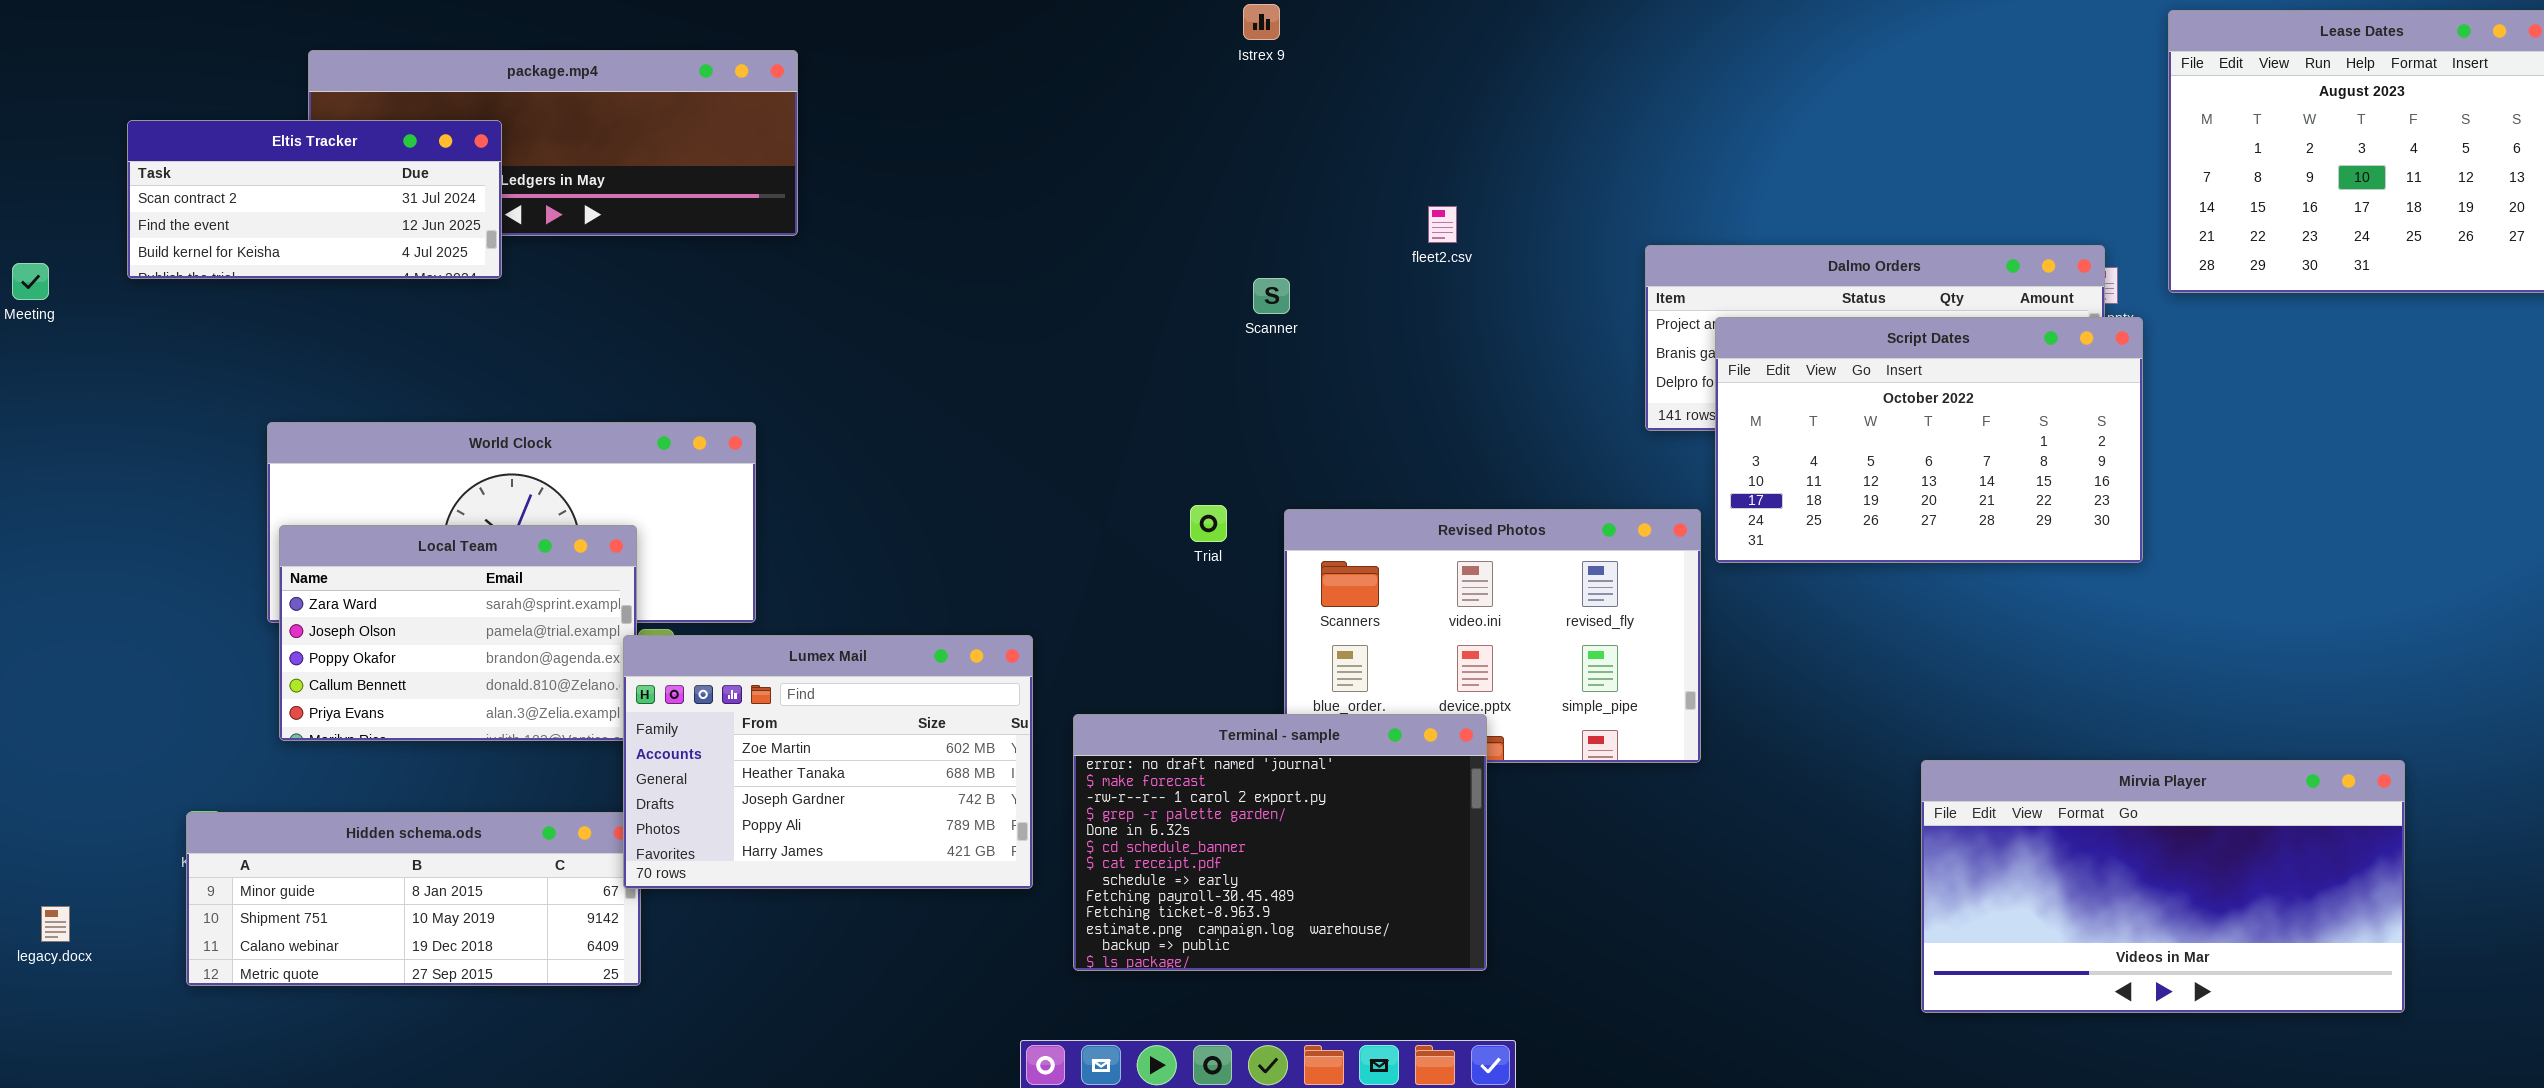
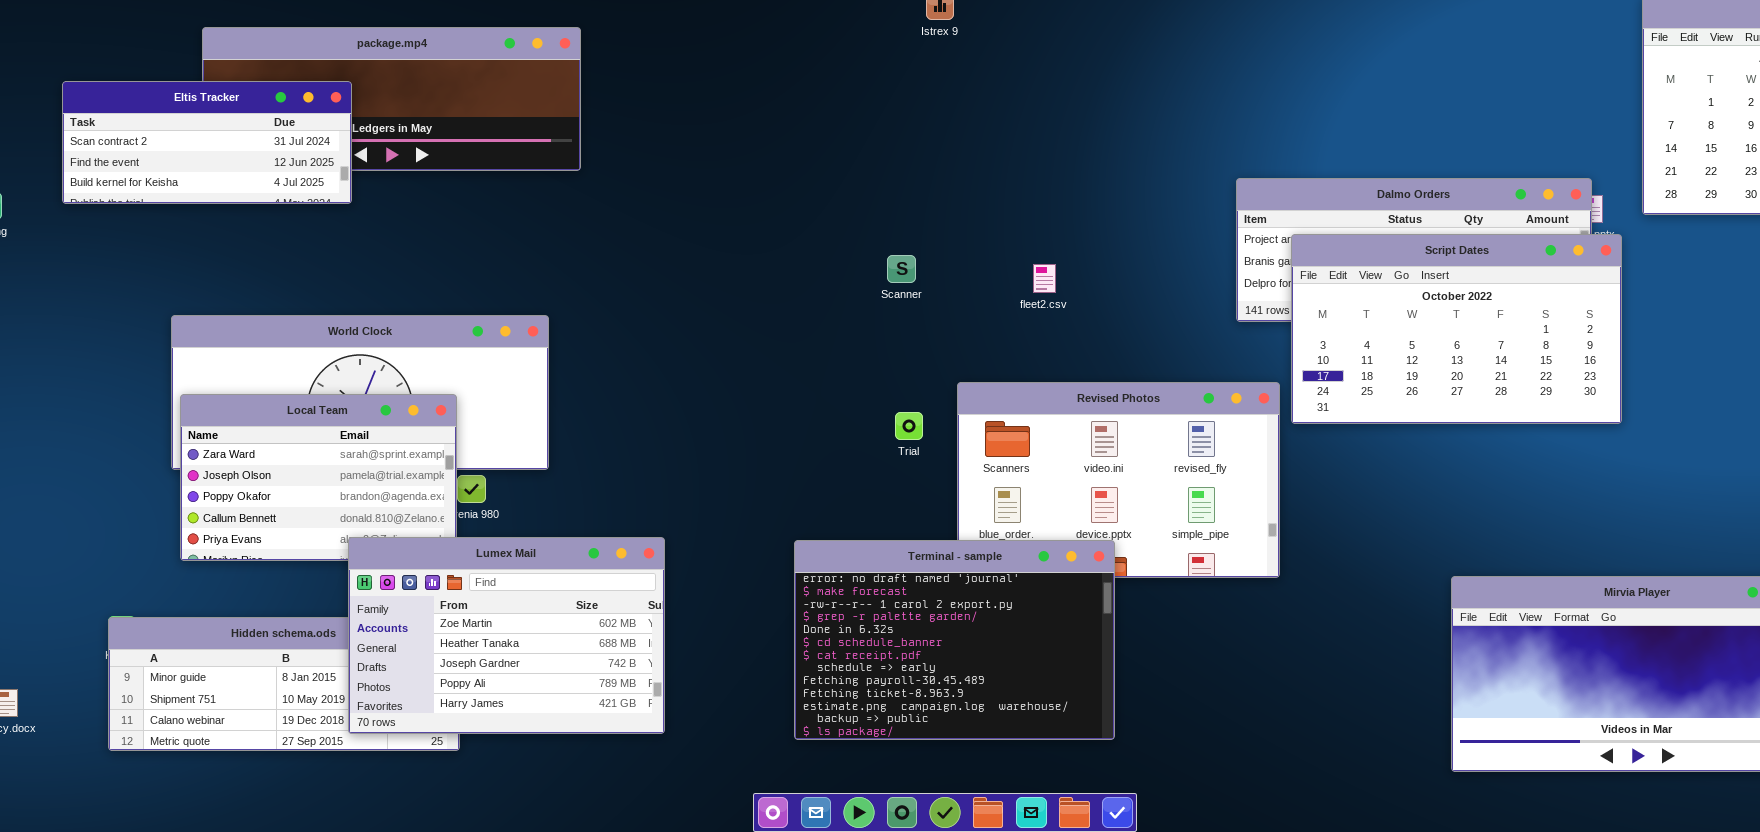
fleet2.csv: [1428,206,1457,243] -> [1033,264,1056,293], moved
Scanner: [1253,278,1290,314] -> [887,255,916,283], moved
Trial: [1190,505,1227,542] -> [895,412,923,440], moved
Lumex Mail: [623,635,1033,889] -> [348,537,665,734], moved

